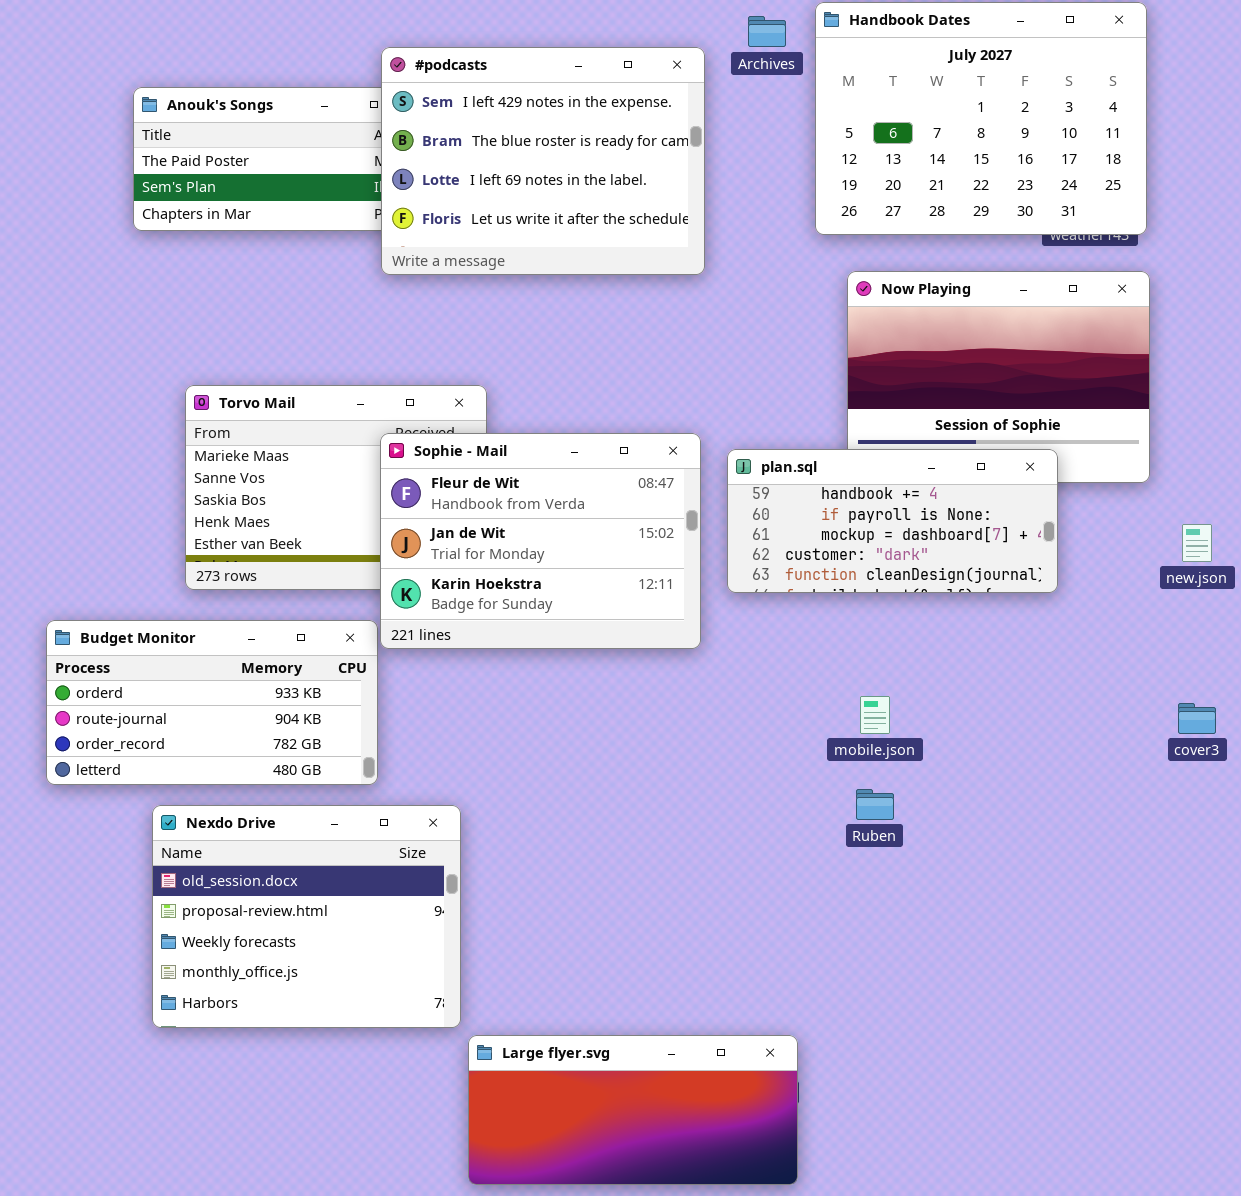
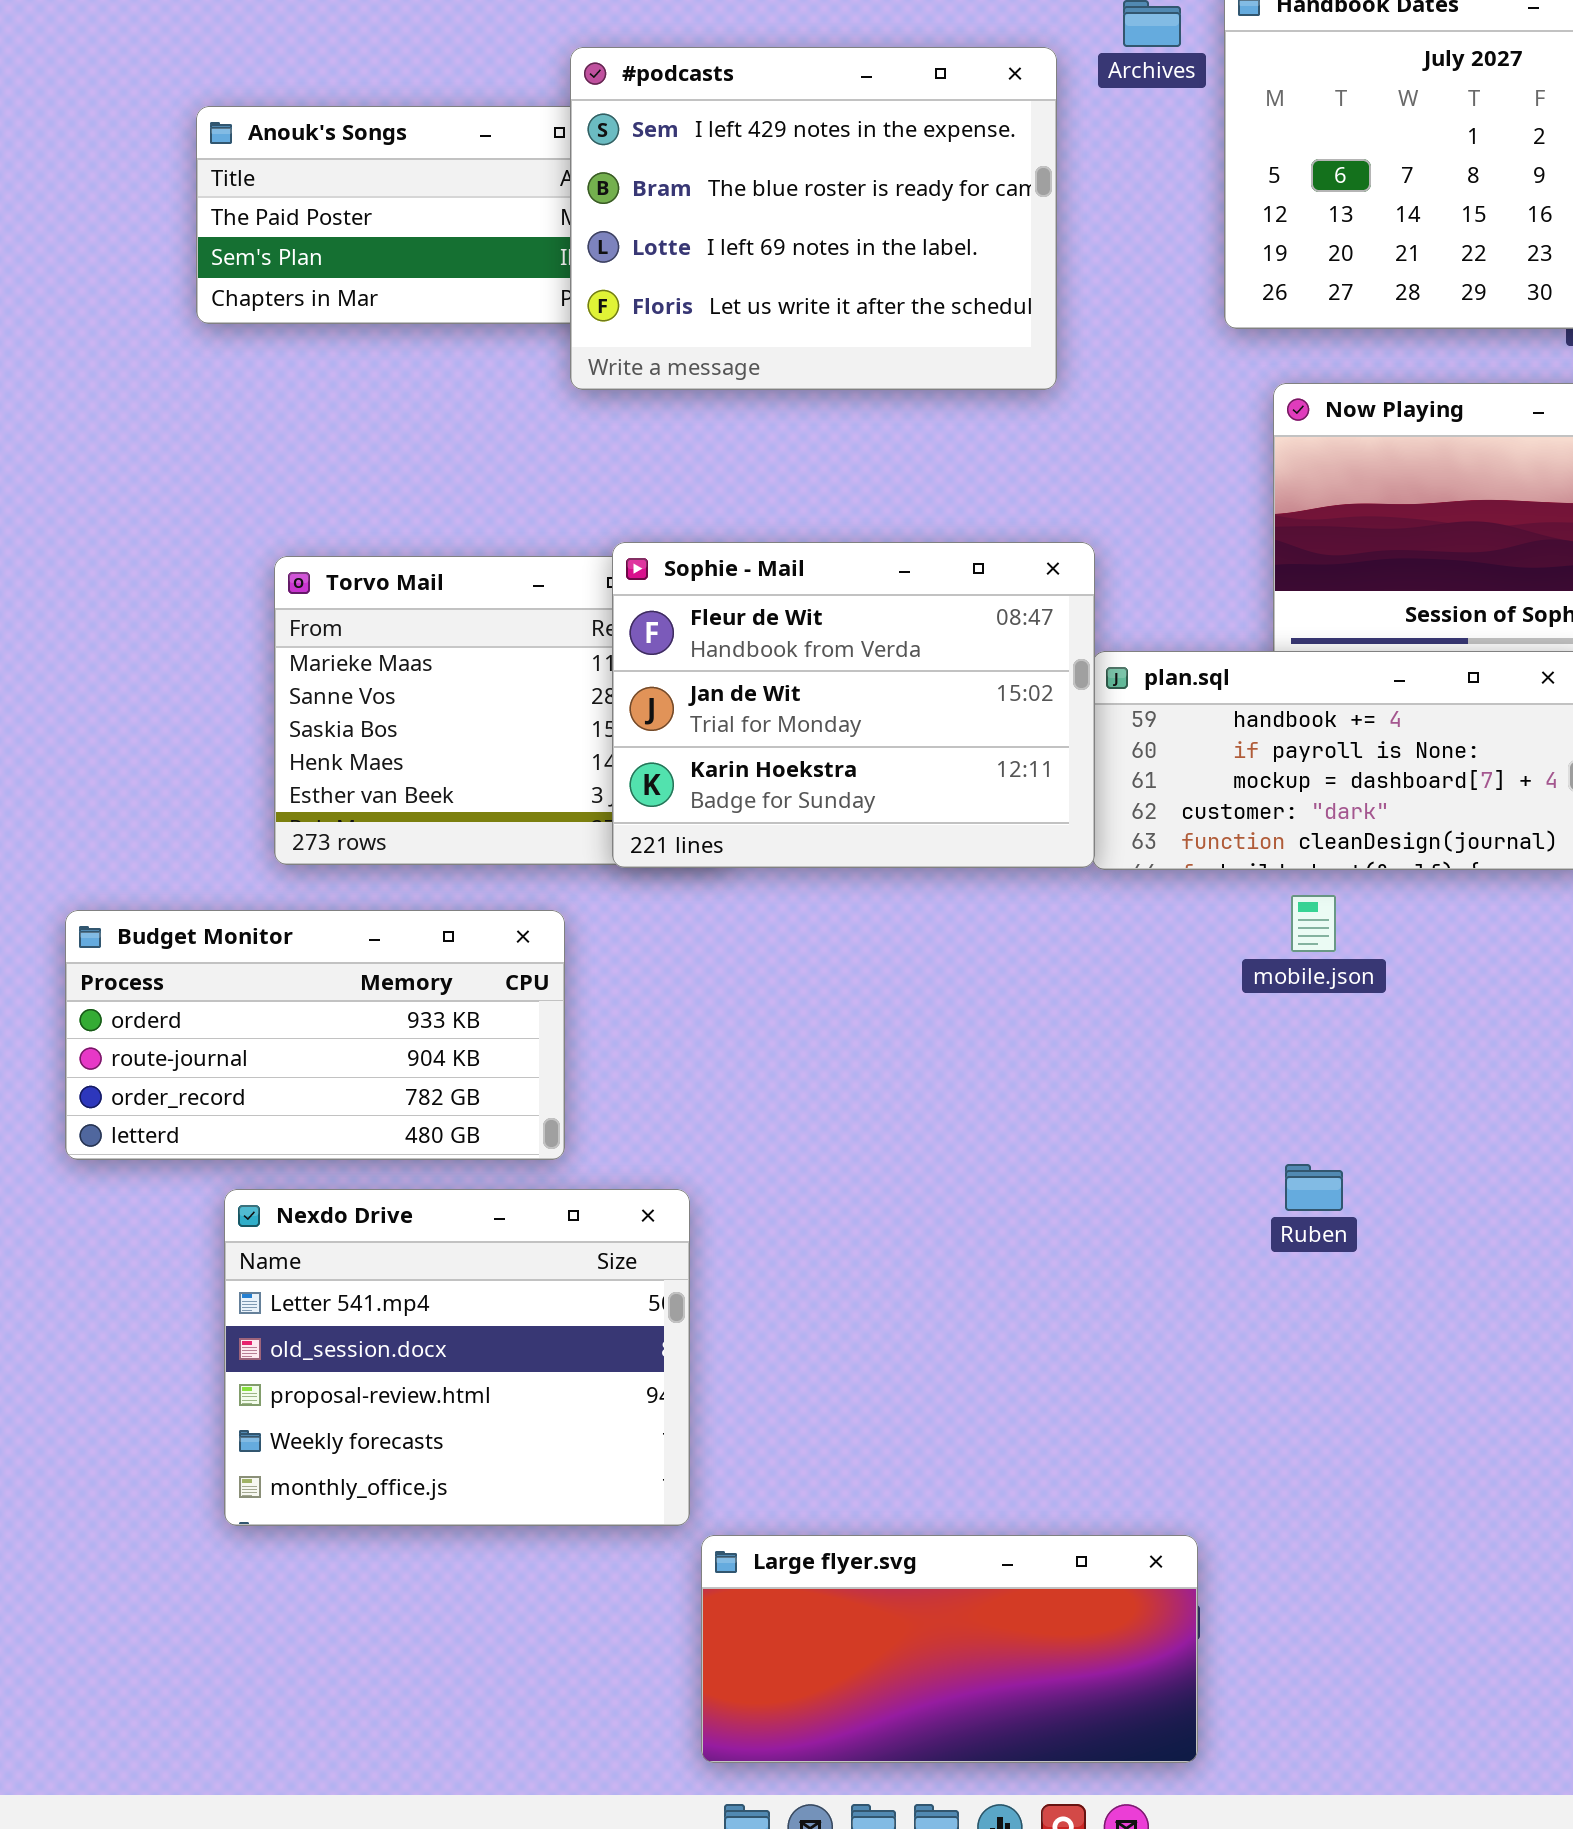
Sophie - Mail: [380,433,701,649] -> [612,542,1095,868], moved
mobile.json: [860,696,890,734] -> [1291,895,1336,952], moved
Nexdo Drive: [152,805,461,1028] -> [224,1189,690,1526], scrolled up 1 row

